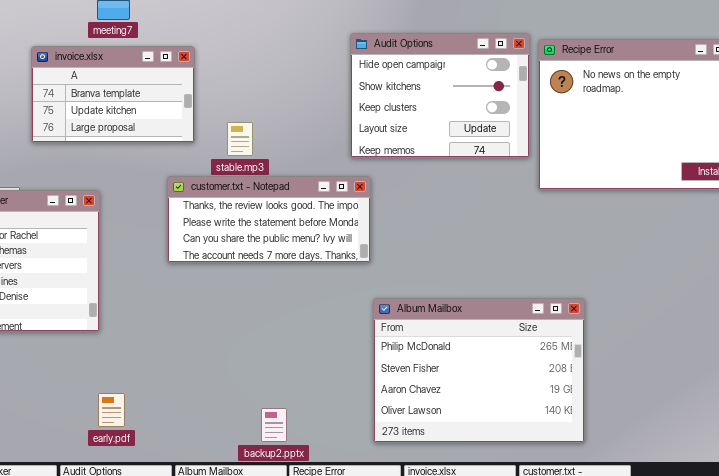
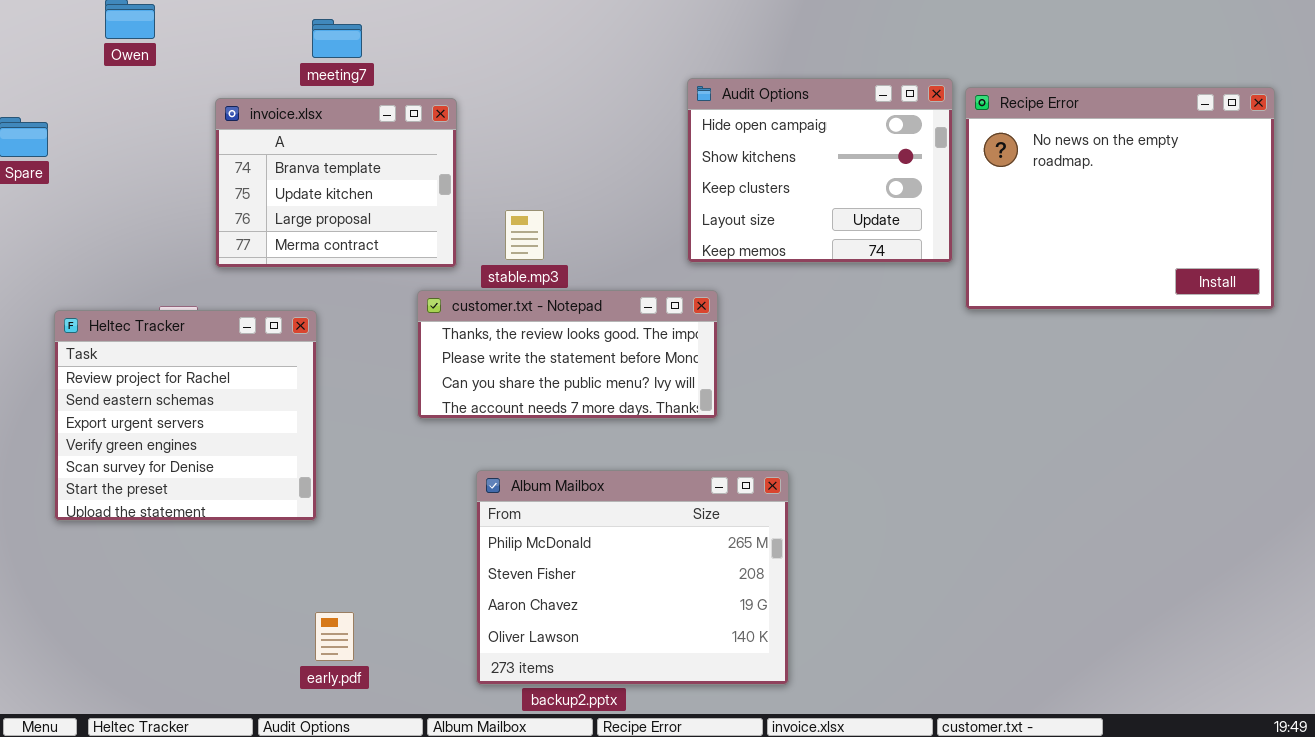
invoice.xlsx: [31,46,195,143] -> [215,98,457,268], resized
Album Mailbox: [373,298,585,443] -> [476,470,789,685], moved

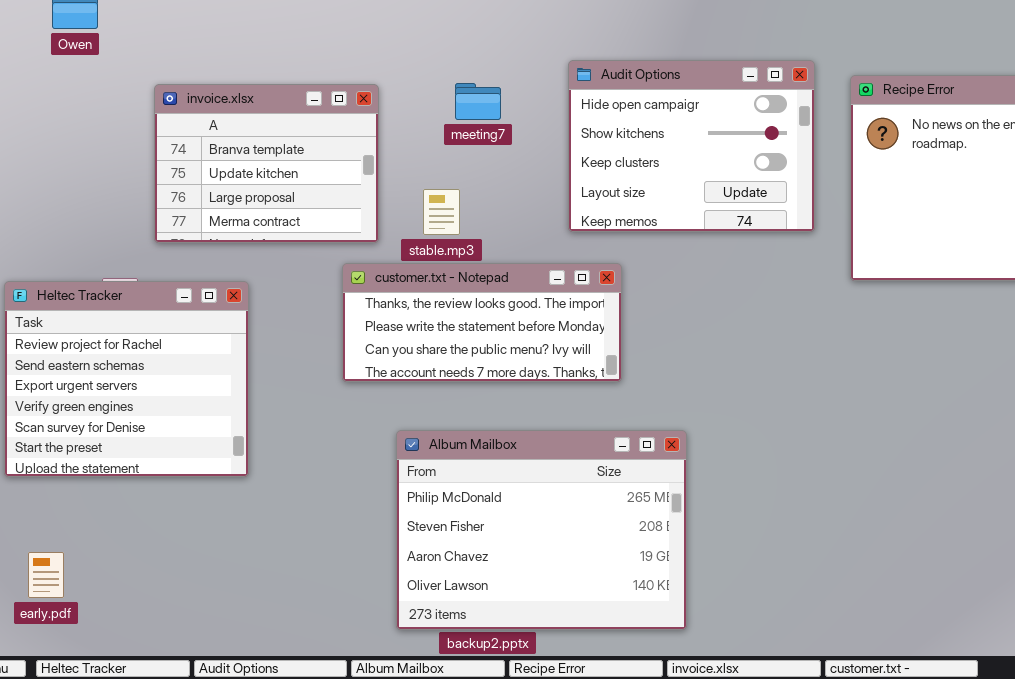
meeting7: [312,19,362,58] -> [455,83,501,120], moved
Audit Options: [687,78,953,263] -> [568,60,815,232], moved
early.pdf: [315,612,354,661] -> [28,552,64,598], moved

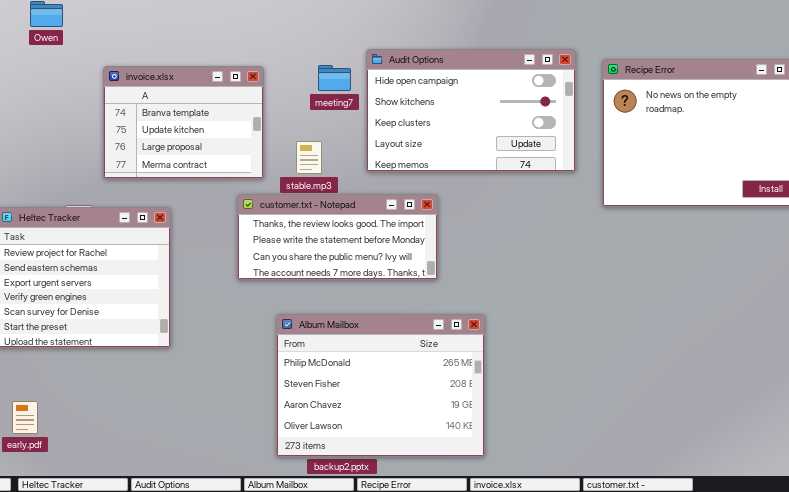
Audit Options: [568,60,815,232] -> [366,49,576,172], resized

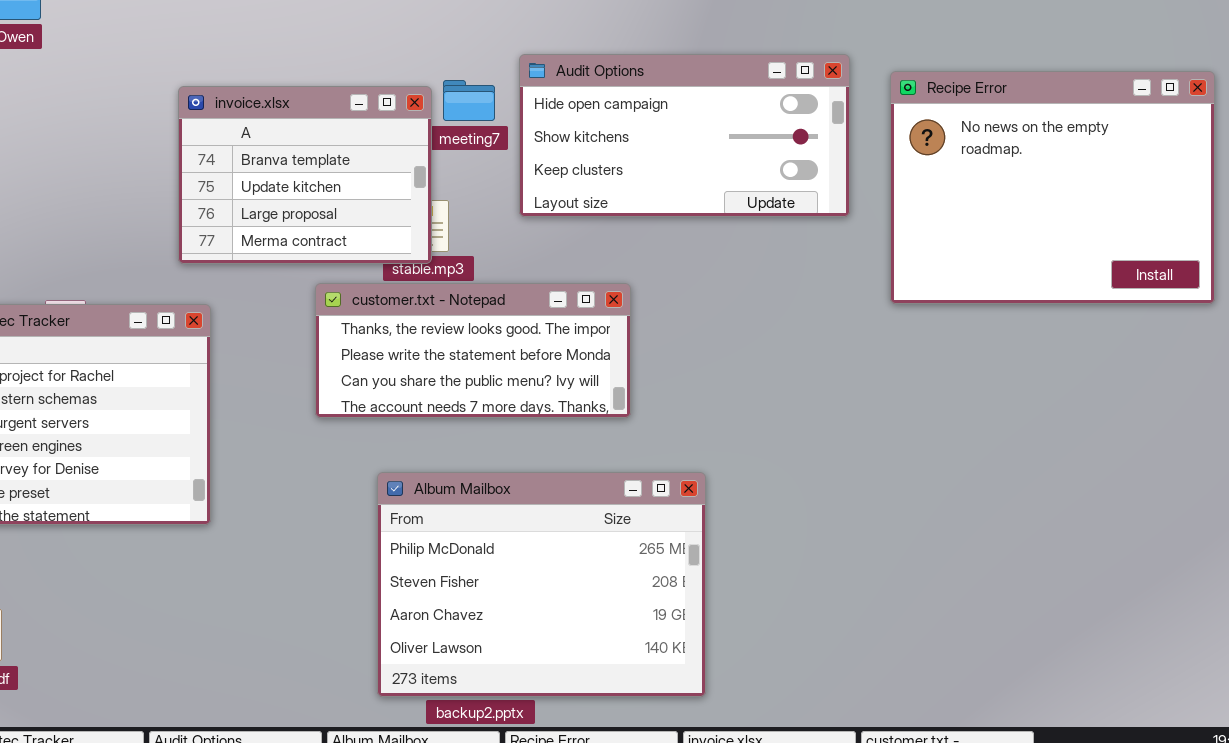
Audit Options: [366,49,576,172] -> [519,54,850,217], resized
invoice.xlsx: [103,66,264,179] -> [178,86,432,264], moved

